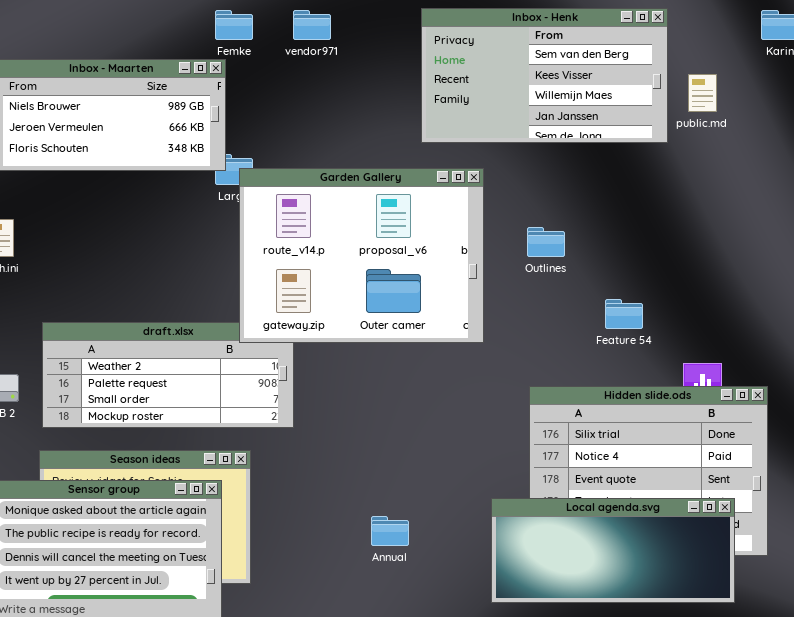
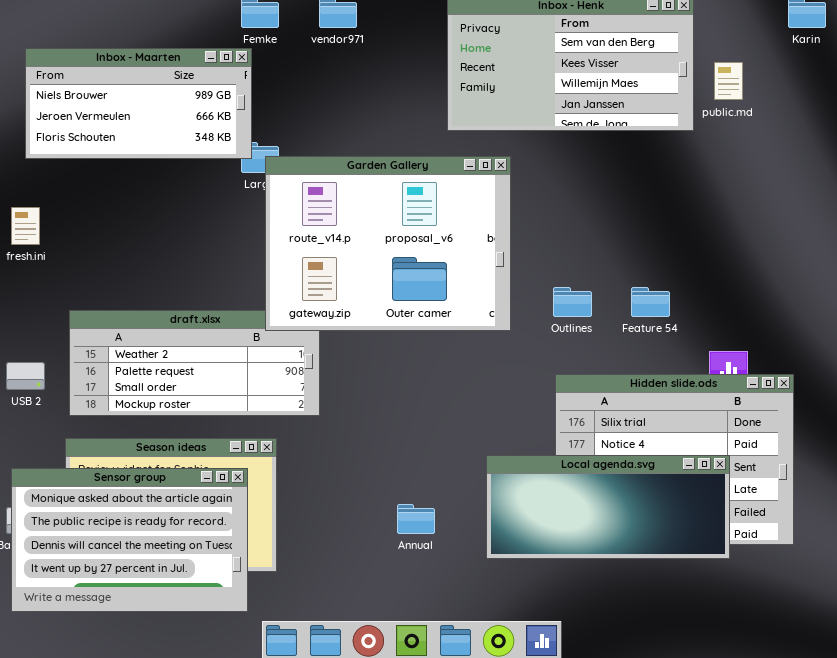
Outlines: [527,227,565,257] -> [553,287,592,317], moved
Local agenda.svg: [491,498,735,603] -> [486,455,730,559], moved

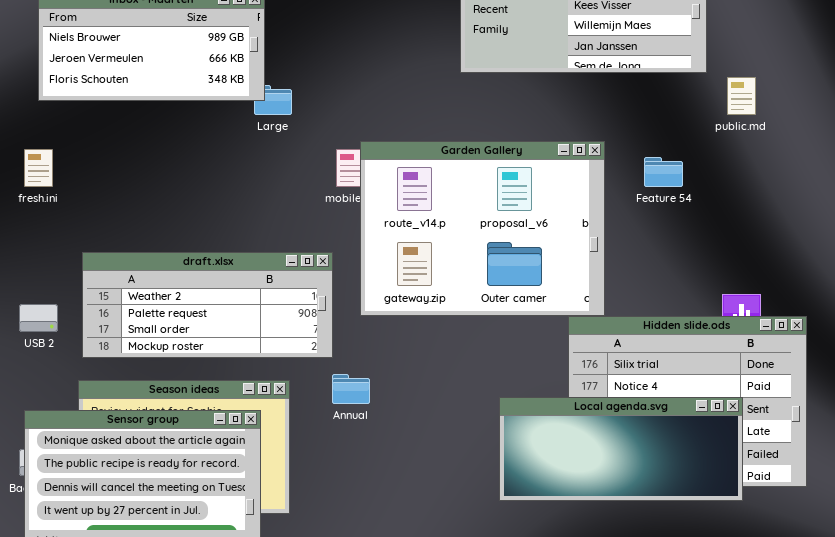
public.md: [714,62,743,100] -> [727,77,756,115], moved
Garden Gallery: [265,156,511,331] -> [360,141,605,316], moved
Feature 54: [631,287,670,317] -> [644,157,683,187], moved
Annual: [397,504,435,534] -> [332,374,370,404], moved

